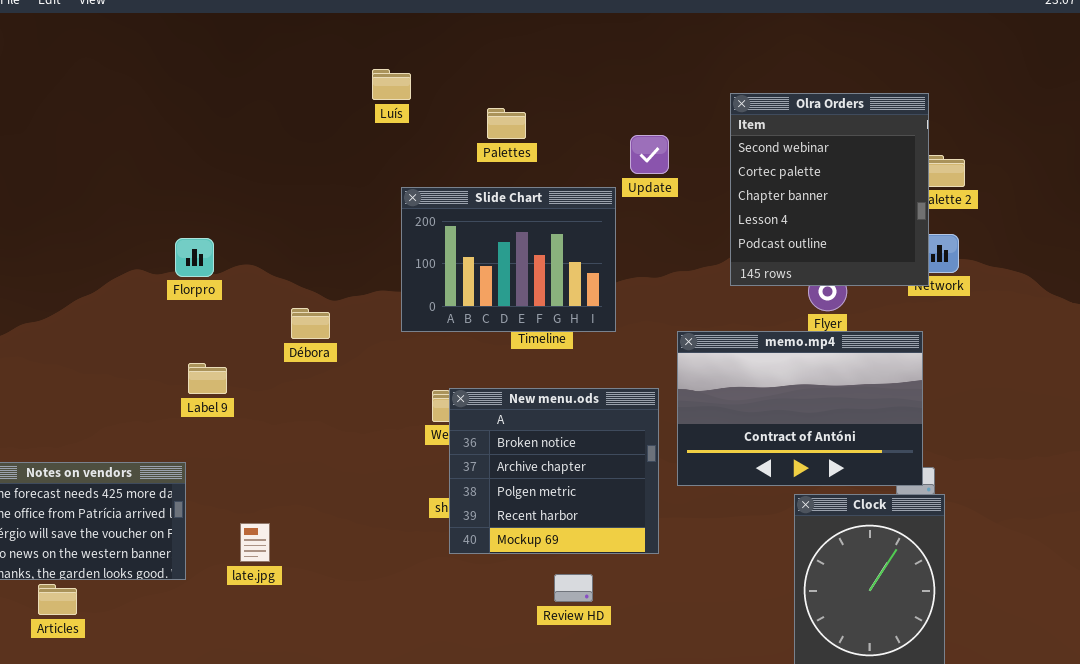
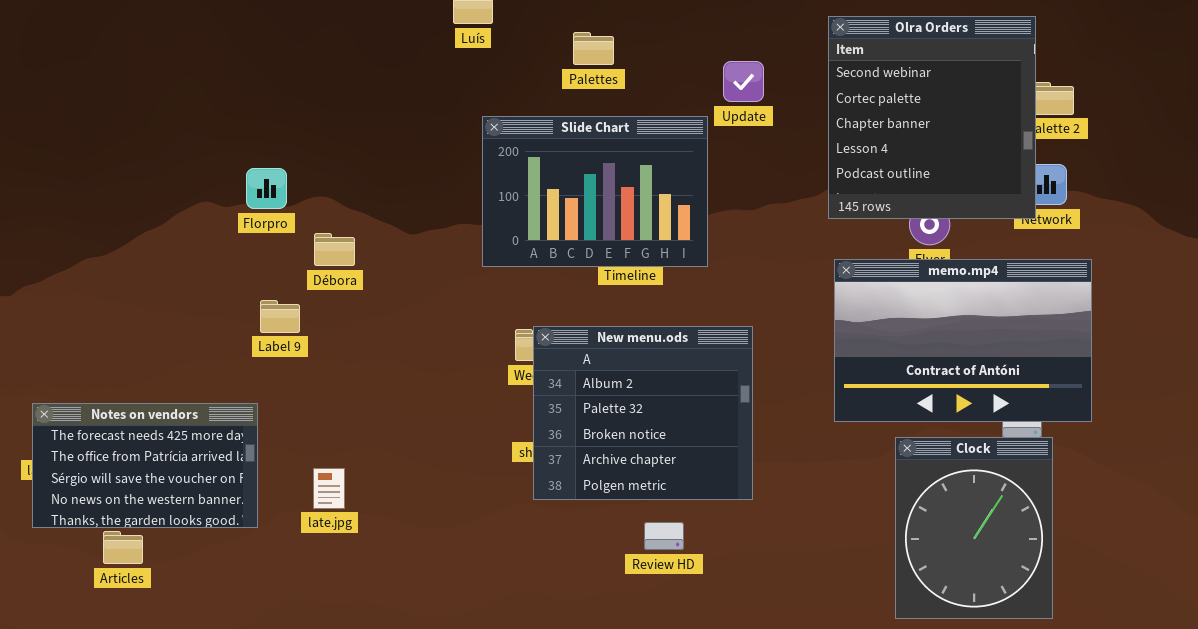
Débora: [291,308,330,339] -> [314,233,355,266], moved
memo.mp4: [677,331,923,486] -> [834,259,1092,422], moved
New menu.ods: [449,388,659,554] -> [533,326,753,500], scrolled up 2 rows

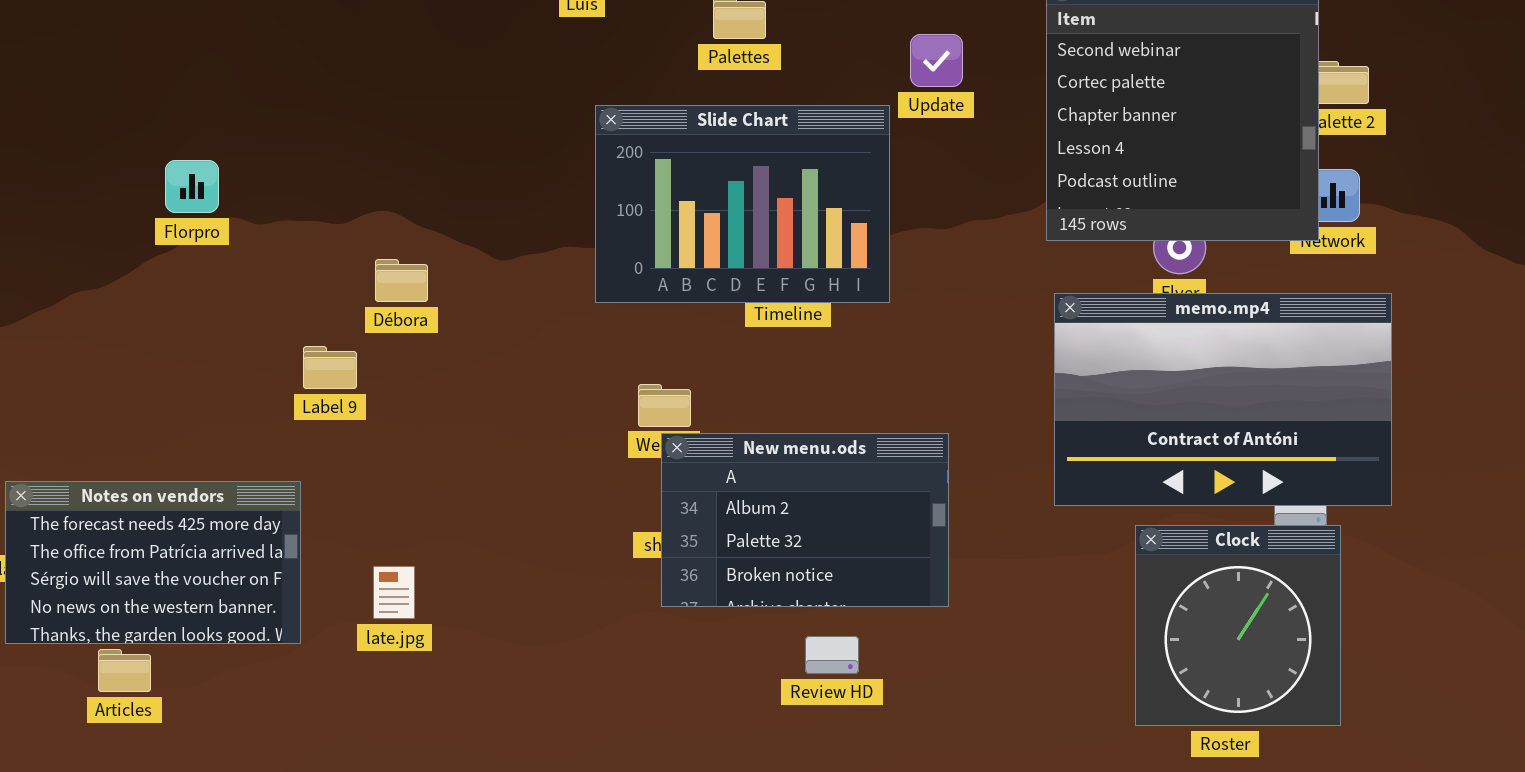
Florpro: [246,168,287,209] -> [165,160,219,213], moved
New menu.ods: [533,326,753,500] -> [661,433,949,607], resized
Clock: [895,437,1053,619] -> [1135,525,1341,726], resized

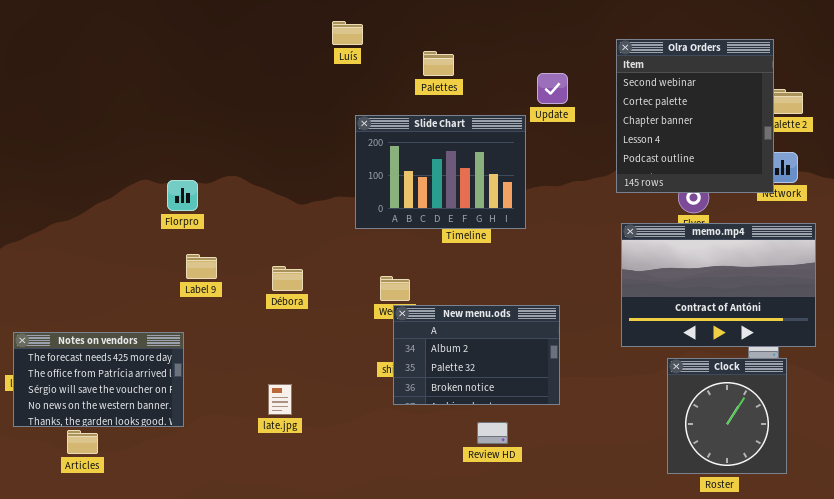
Florpro: [165,160,219,213] -> [167,180,198,211], moved
Débora: [375,259,428,302] -> [272,266,303,291], moved
late.jpg: [373,566,415,619] -> [268,384,292,415], moved

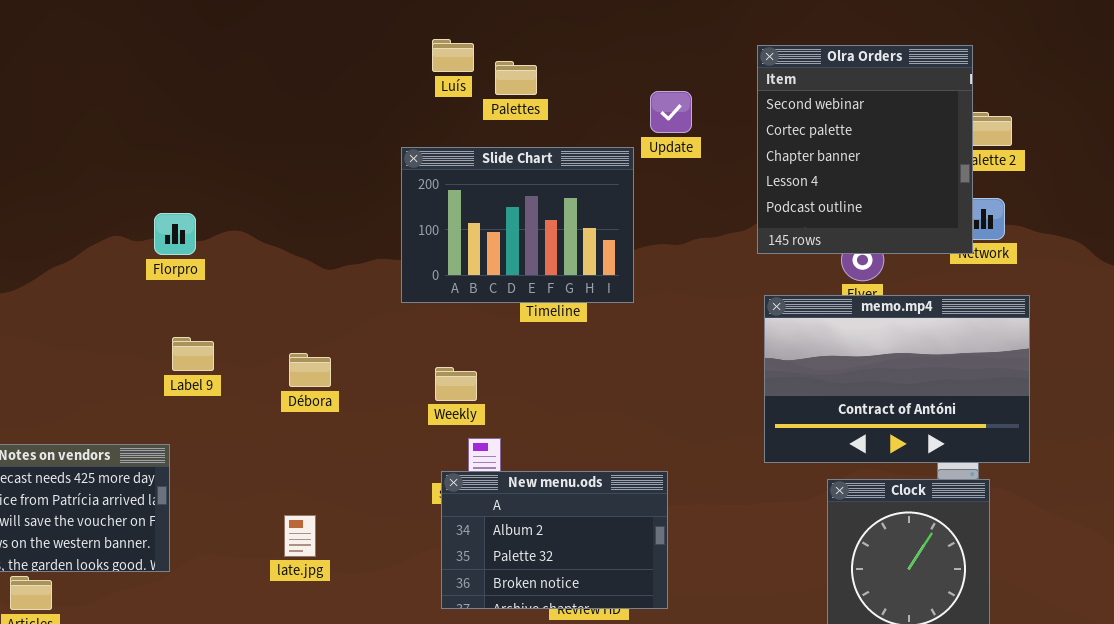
Luís: [332,21,363,45] -> [432,39,474,72], moved
Florpro: [167,180,198,211] -> [154,213,196,255], moved
New menu.ods: [393,305,560,405] -> [441,471,668,609], moved

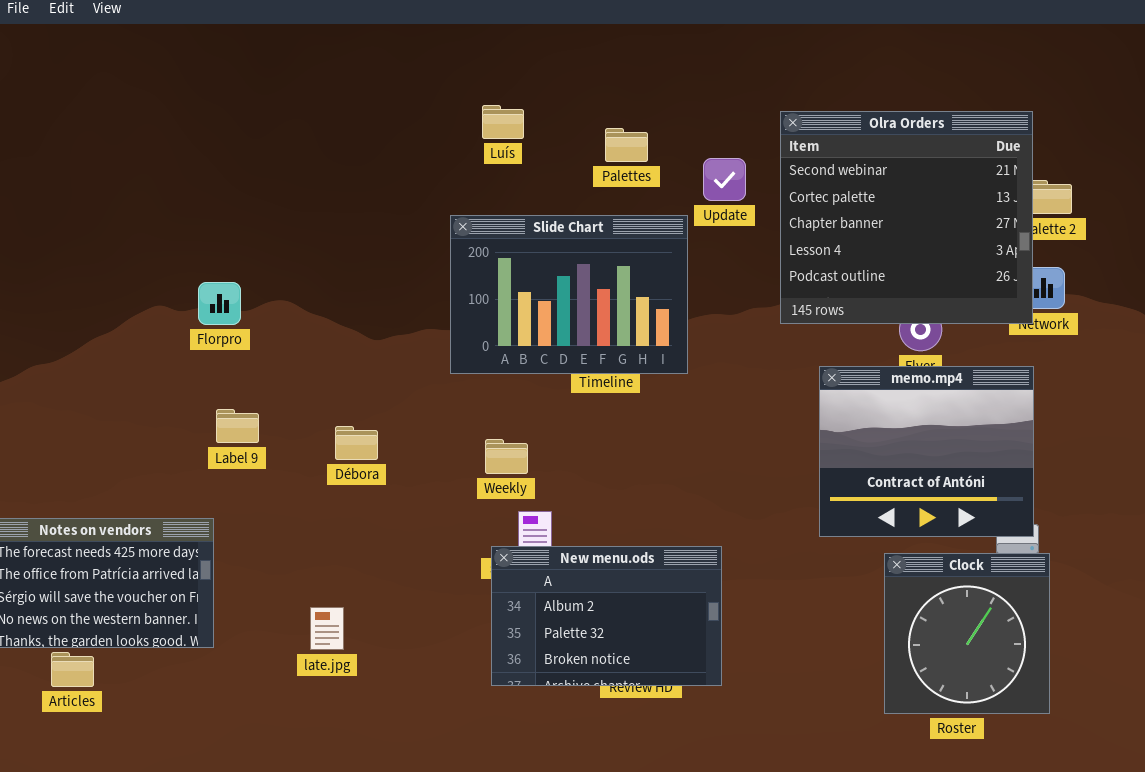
Olra Orders: [757,45,973,254] -> [780,111,1033,324], resized
Palettes: [495,61,537,95] -> [605,128,648,162], moved
memo.mp4: [764,295,1030,463] -> [819,366,1034,537], resized
late.jpg: [284,515,316,557] -> [310,607,344,650], moved

